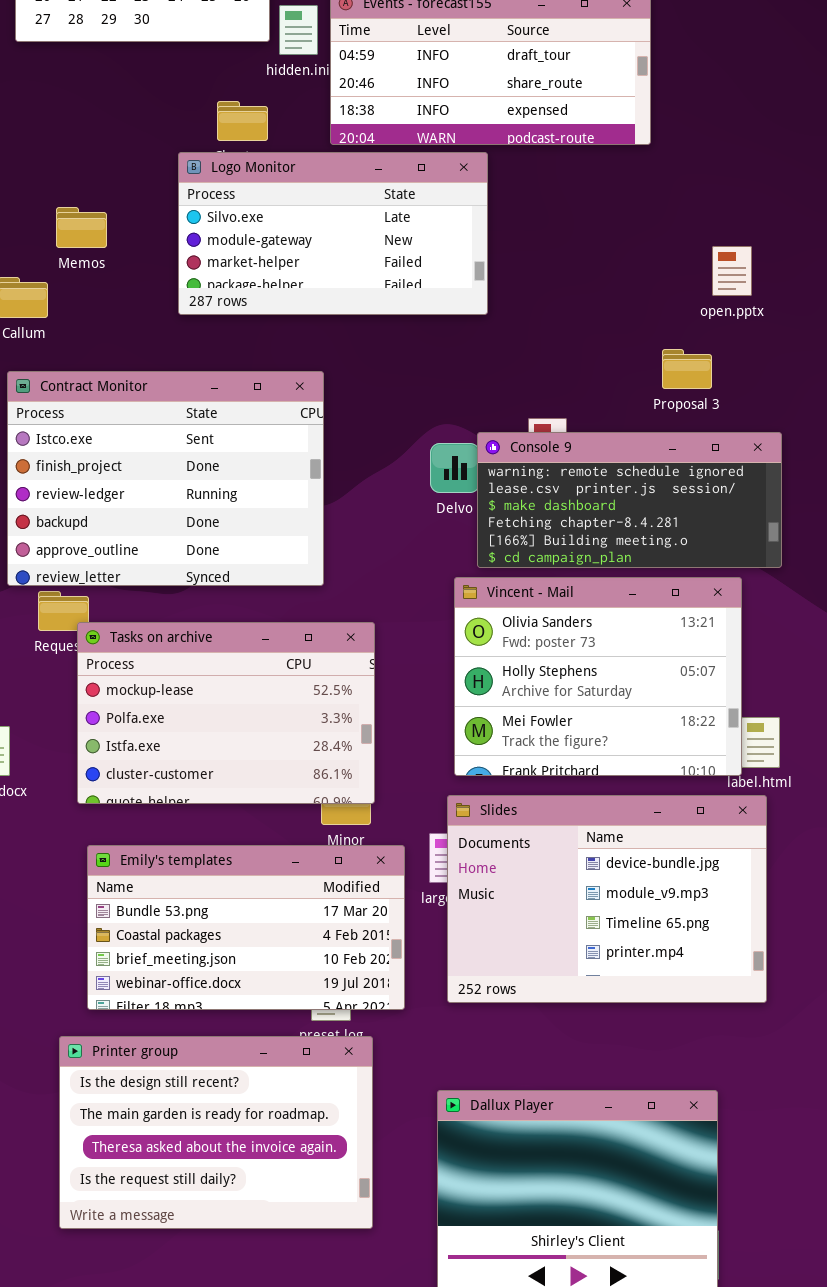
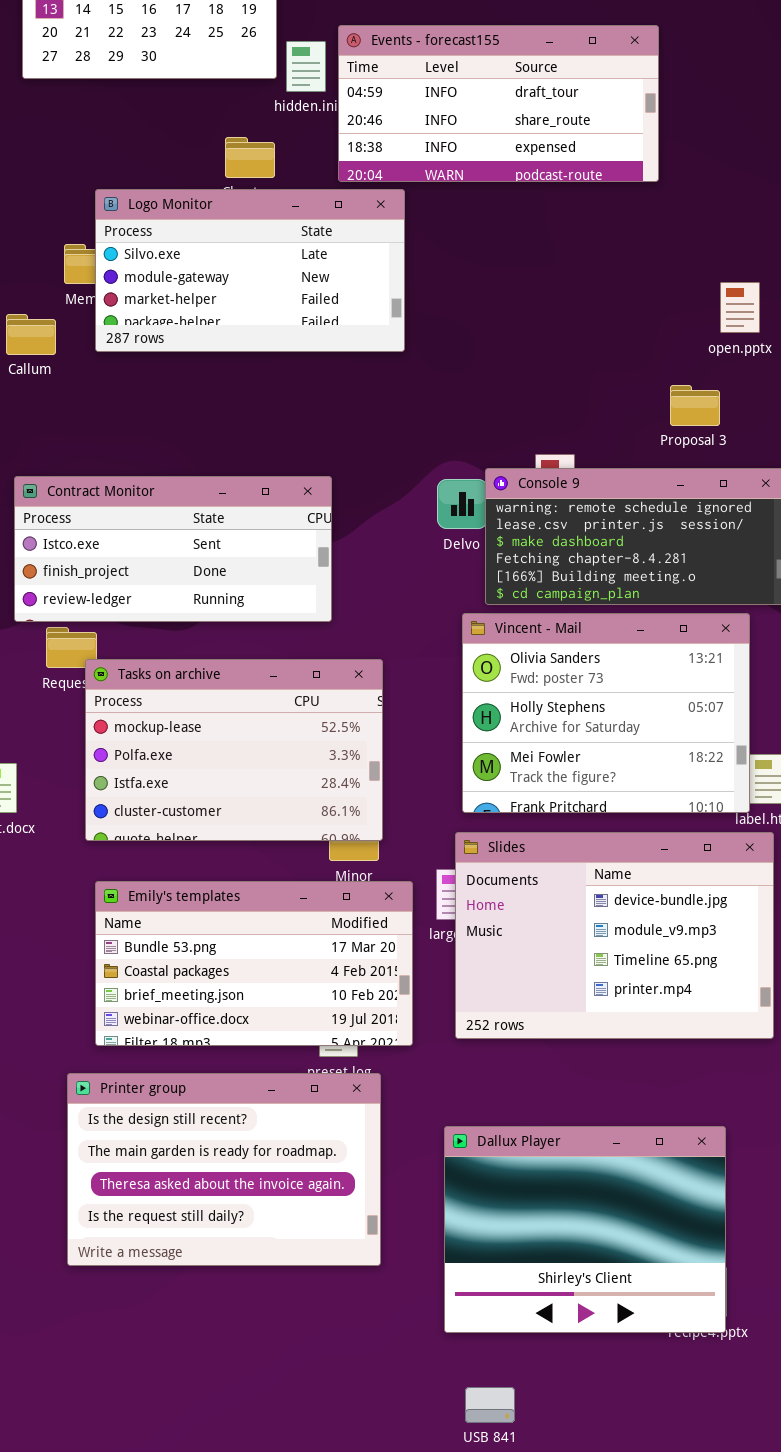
Logo Monitor: [178,152,488,315] -> [95,189,405,352], moved
Contract Monitor: [7,371,324,586] -> [14,476,332,622], resized

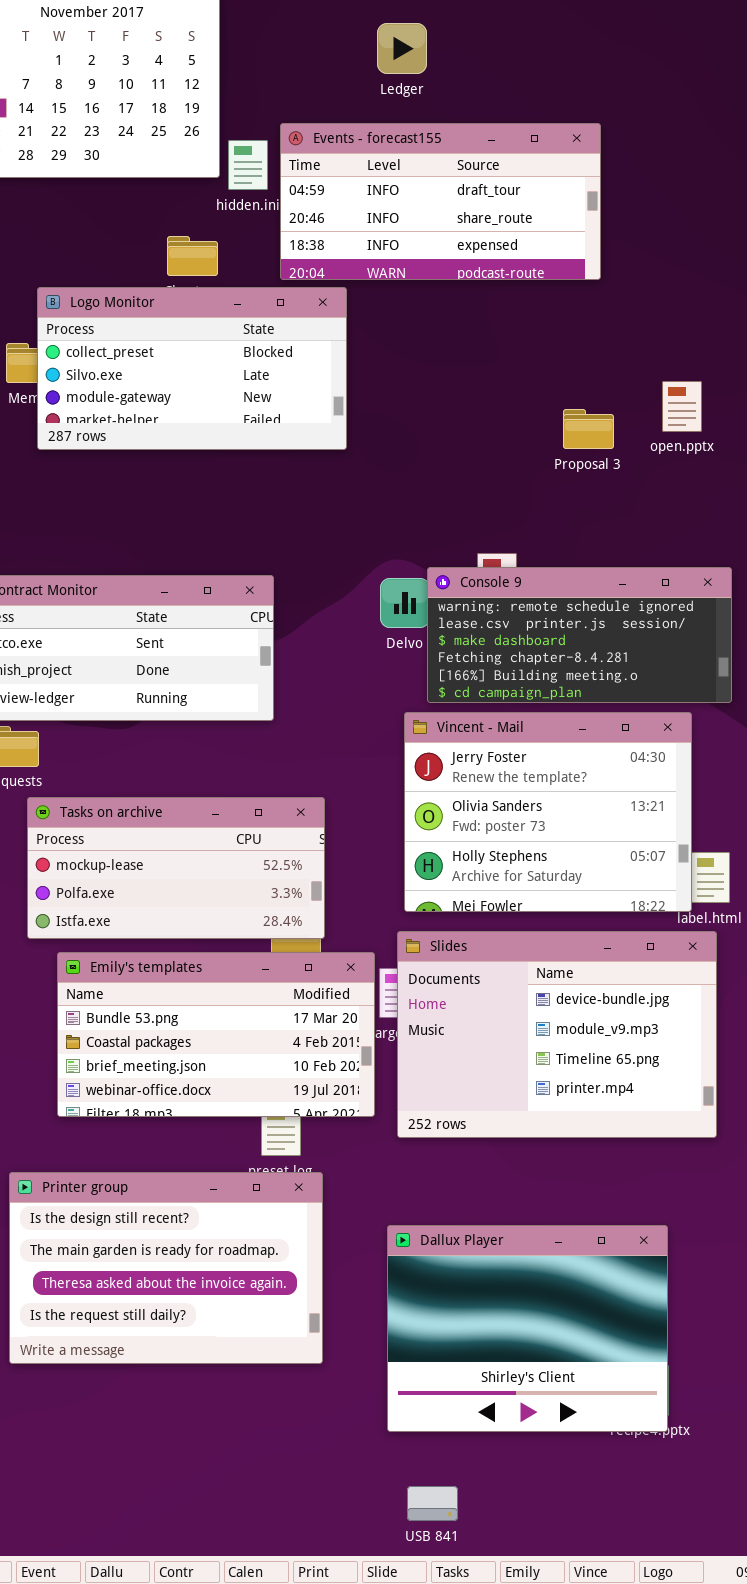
Logo Monitor: [95,189,405,352] -> [37,287,347,450], scrolled up 1 row
Proposal 3: [670,385,720,426] -> [563,409,614,449], moved
Vincent - Mail: [462,613,750,813] -> [404,712,692,912], scrolled up 1 row
Tasks on archive: [85,659,383,841] -> [27,797,325,939], resized
Emily's templates: [95,881,413,1046] -> [57,952,375,1117], moved

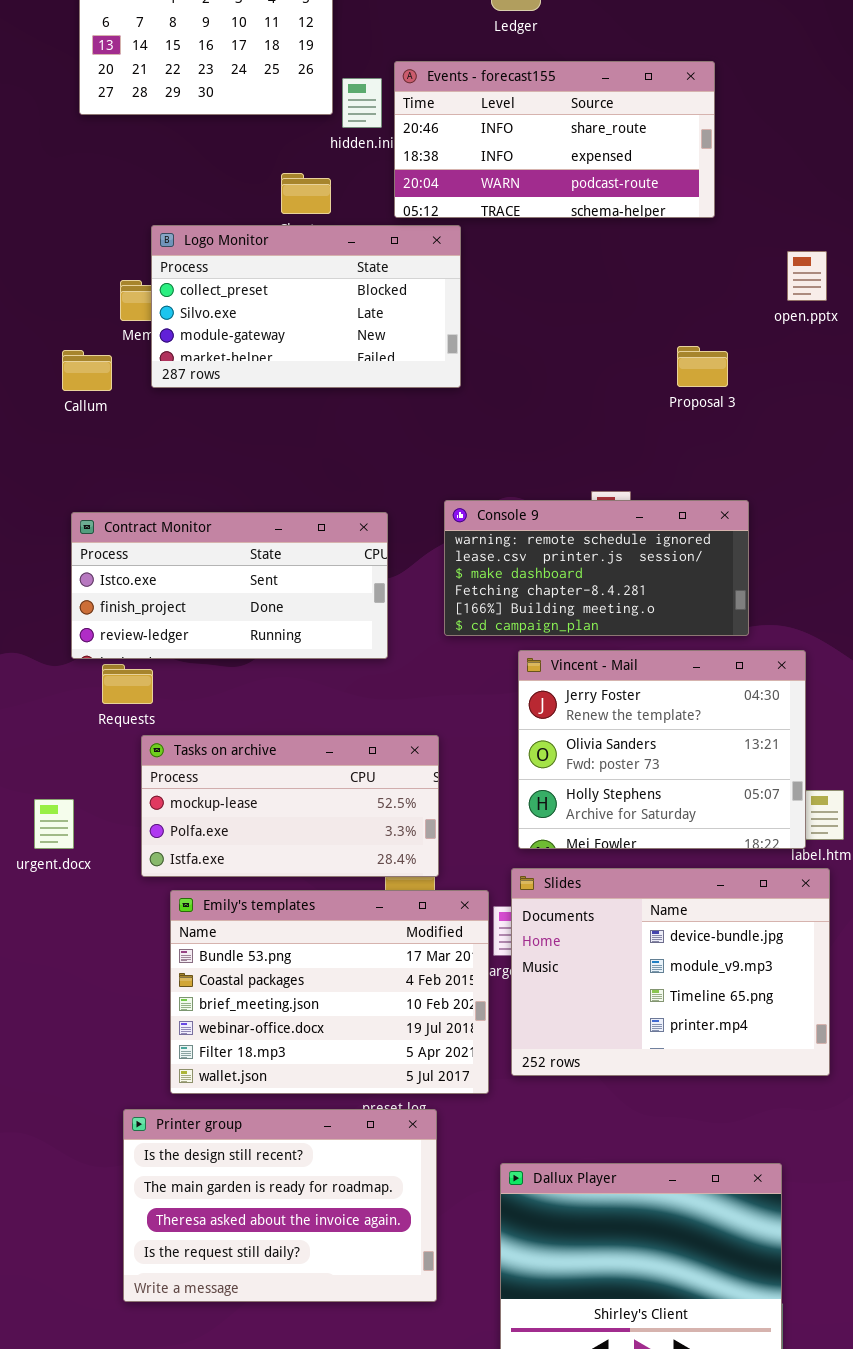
Events - forecast155: [280,123,601,280] -> [394,61,715,218], scrolled down 1 row
open.pptx: [662,381,702,432] -> [787,251,827,301], moved
Console 9: [427,567,732,703] -> [444,500,749,636], moved
Emily's templates: [57,952,375,1117] -> [170,890,489,1094], resized

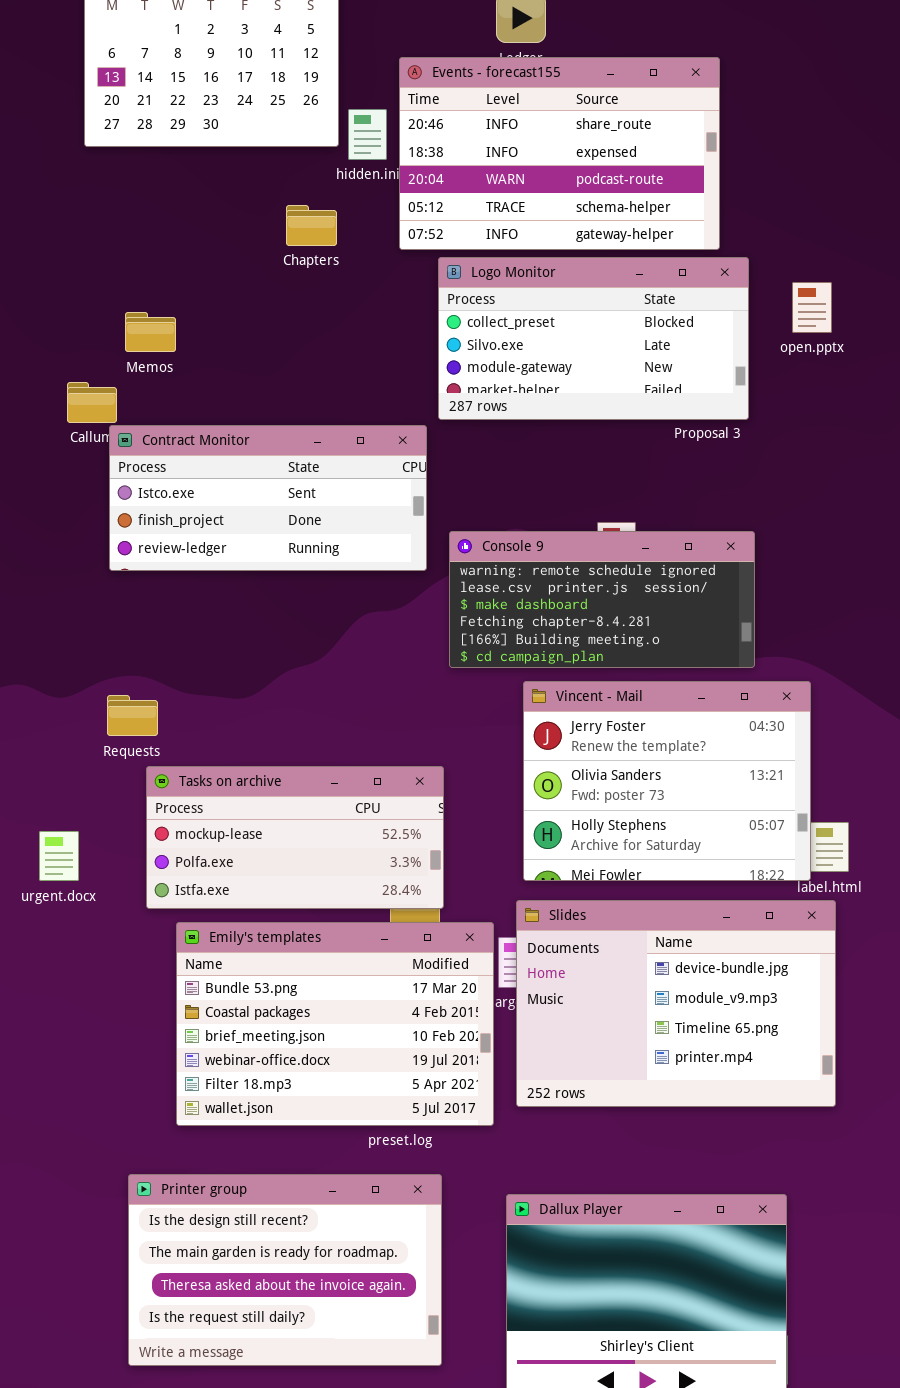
Events - forecast155: [394,61,715,218] -> [399,57,720,250], resized
Logo Monitor: [151,225,461,388] -> [438,257,749,420], moved
Contract Monitor: [71,512,388,659] -> [109,425,427,571], moved
Printer group: [123,1109,437,1302] -> [128,1174,442,1366], moved

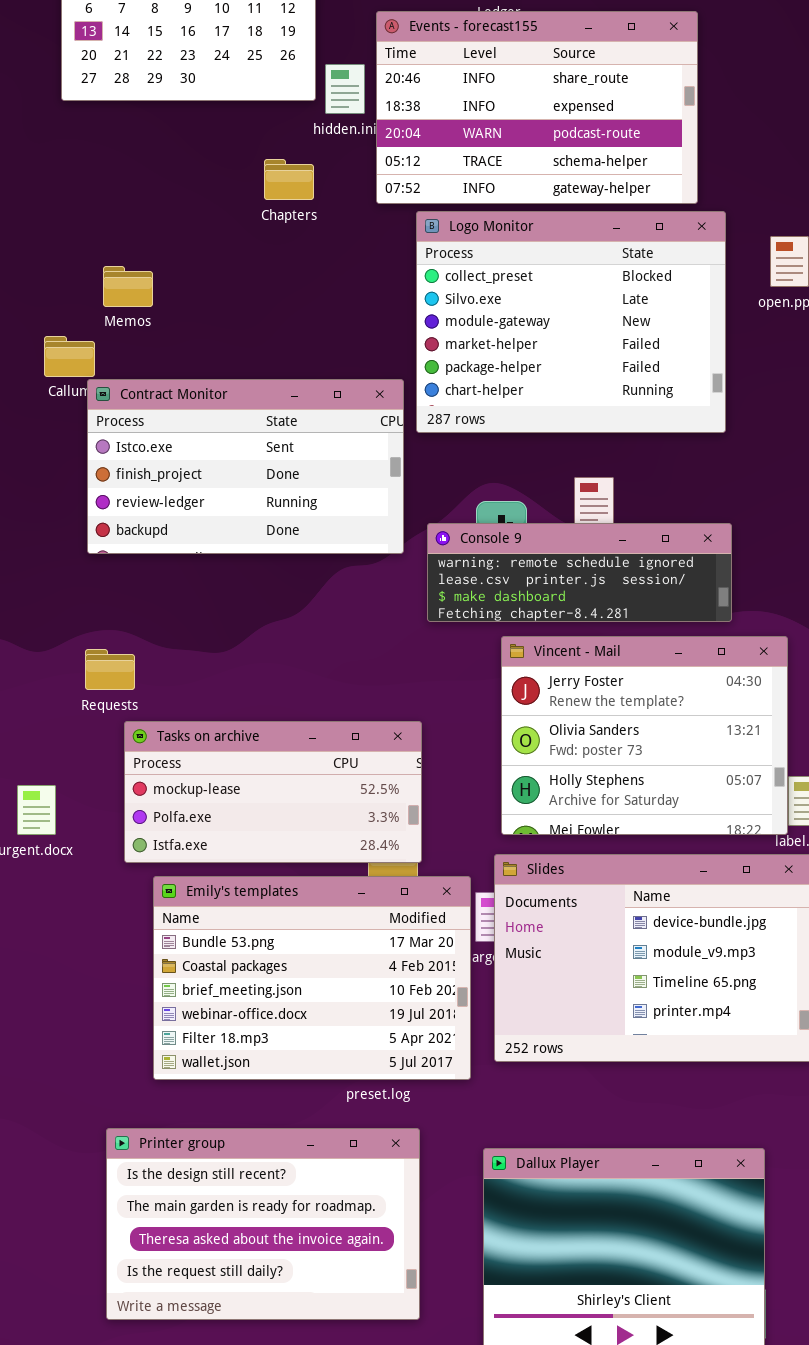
Logo Monitor: [438,257,749,420] -> [416,211,726,433], resized
Contract Monitor: [109,425,427,571] -> [87,379,404,554], resized
Console 9: [449,531,755,668] -> [427,523,732,622], resized

